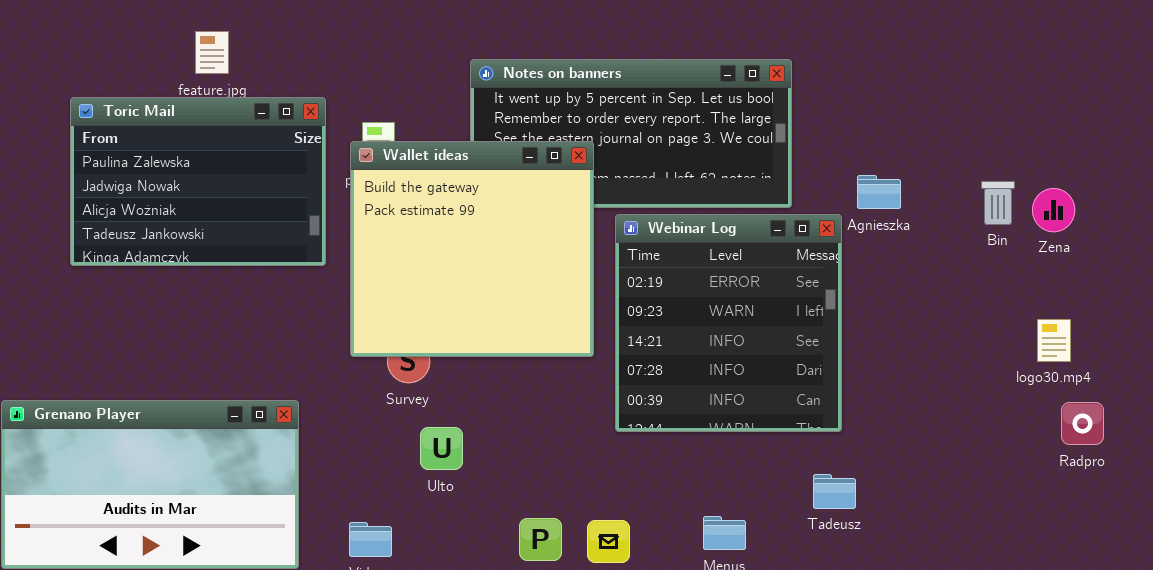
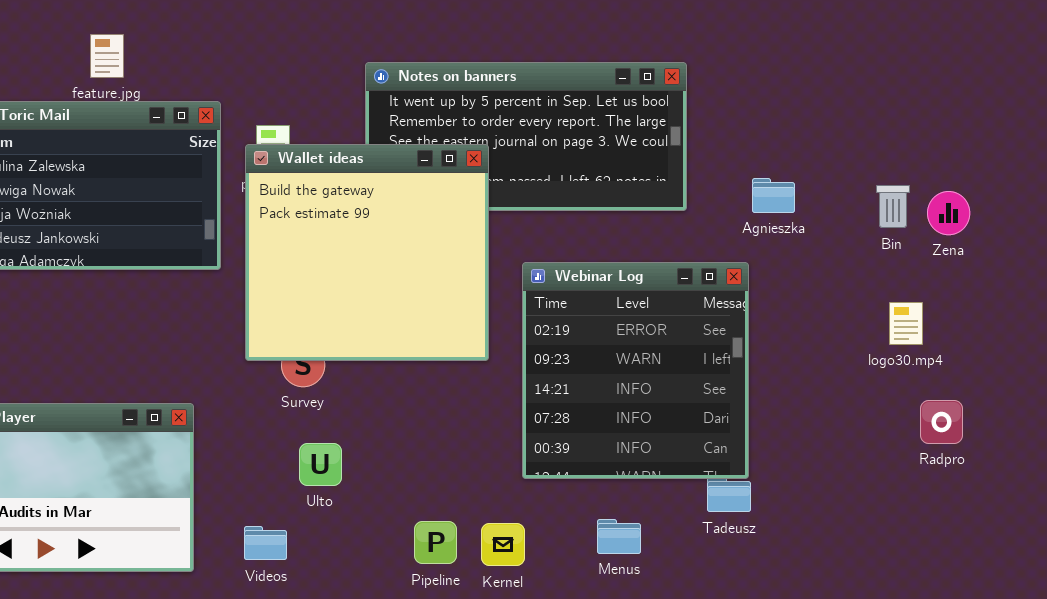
Webinar Log: [615,214,842,432] -> [522,262,749,479], moved
logo30.mp4: [1037,319,1071,362] -> [889,302,923,345], moved
Radpro: [1061,402,1104,445] -> [920,400,963,444], moved
Ulto: [420,427,463,470] -> [299,443,342,486], moved

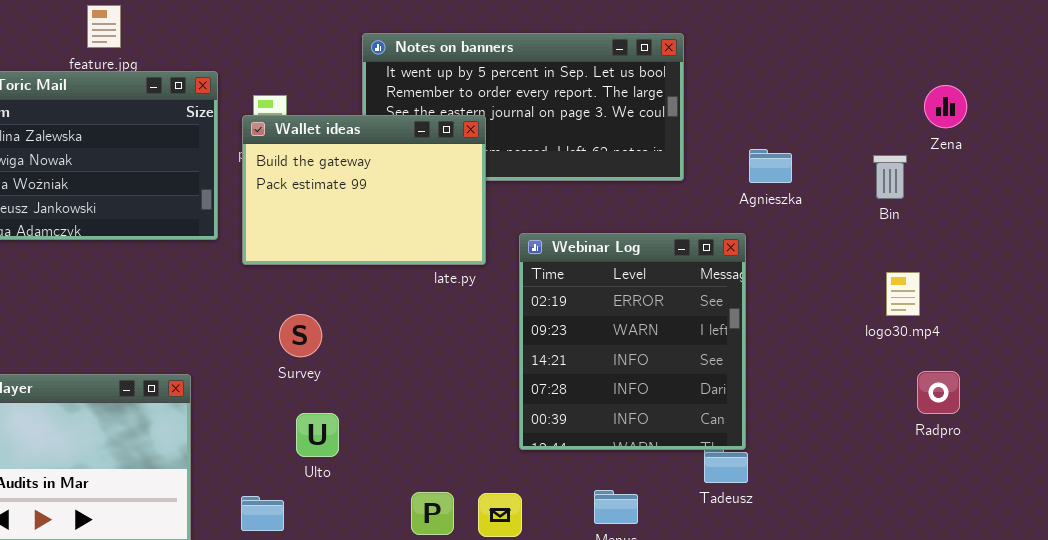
Wallet ideas: [245,144,489,361] -> [242,115,486,265], resized
Zena: [927,191,970,235] -> [924,85,967,128], moved

